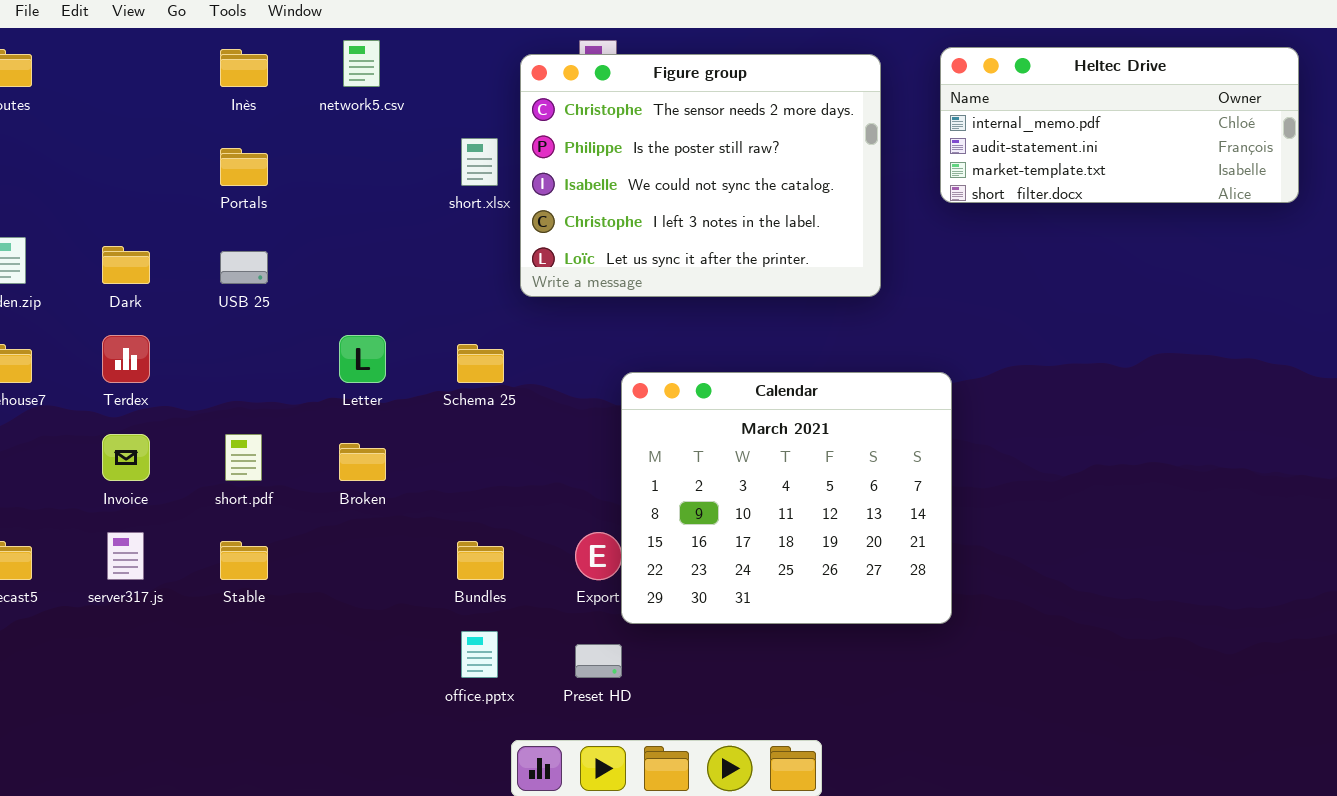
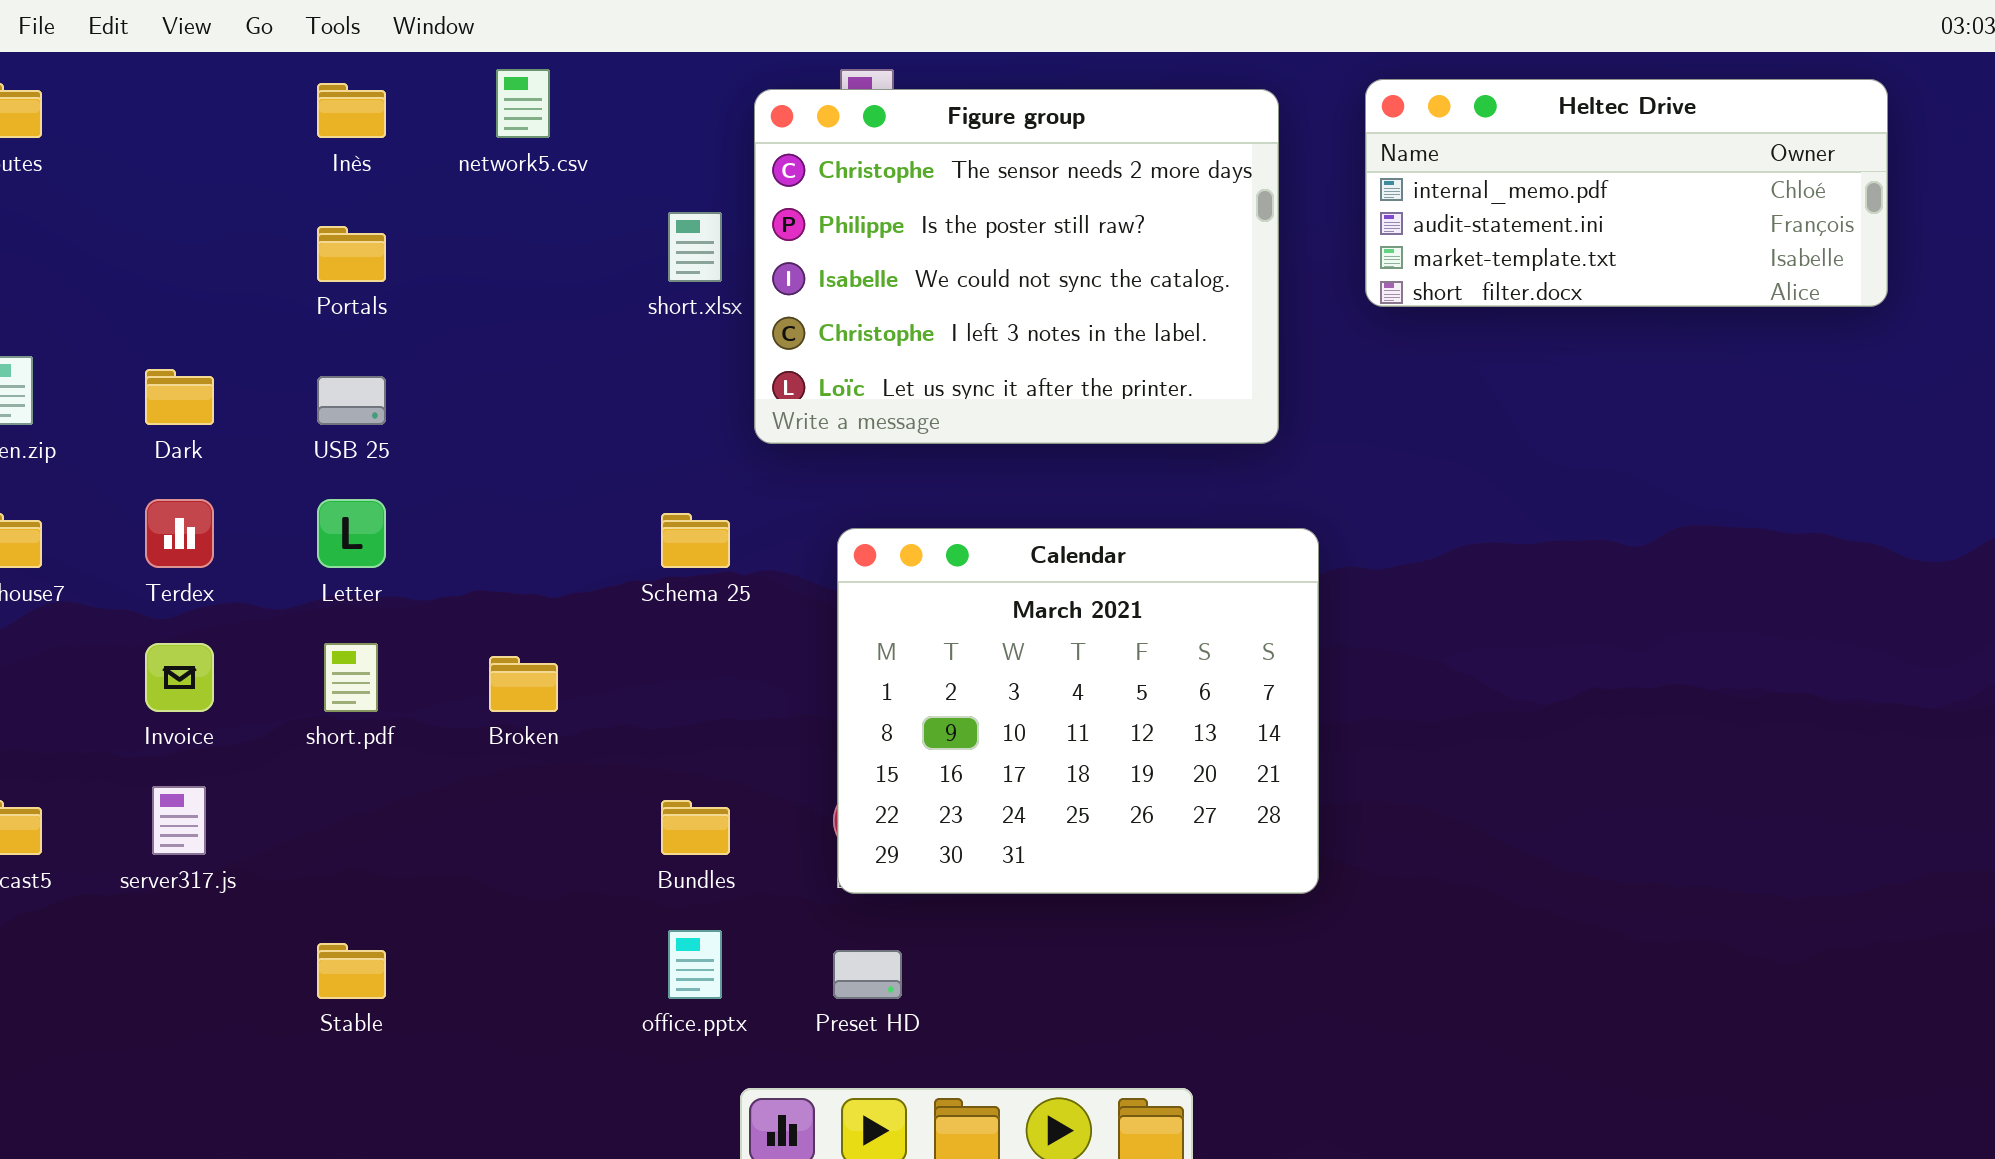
Letter: [339,335,386,383] -> [317,499,386,568], moved
Calendar: [621,372,952,624] -> [837,528,1319,894], moved
Stable: [220,541,268,580] -> [317,943,386,999], moved

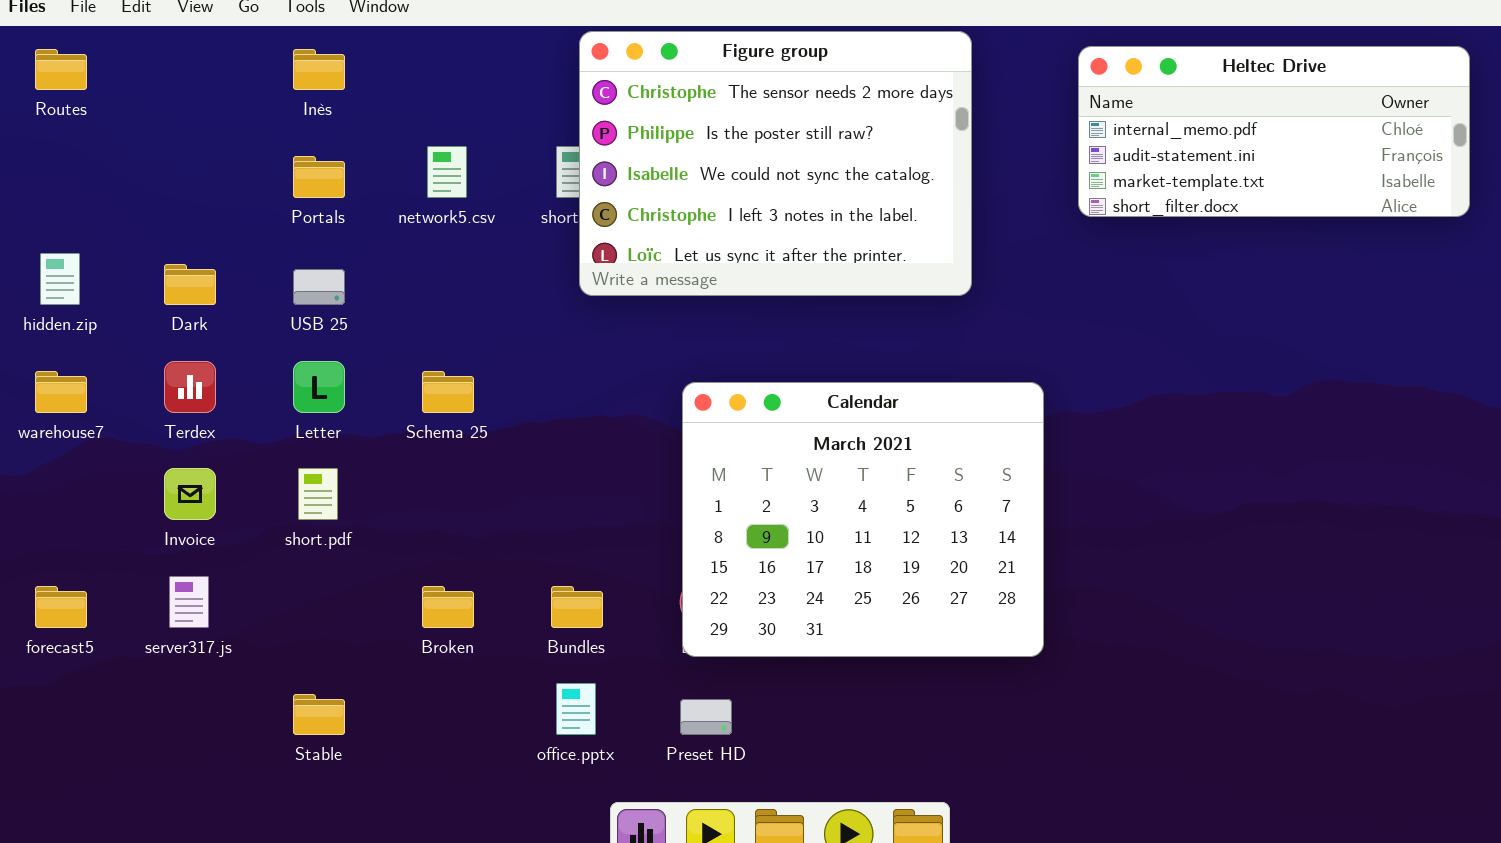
network5.csv: [496,69,550,138] -> [427,146,467,198], moved
Figure group: [754,89,1279,444] -> [579,31,972,296], moved
Schema 25: [661,513,730,568] -> [422,371,474,413], moved
Broken: [489,656,558,712] -> [422,586,474,628], moved

